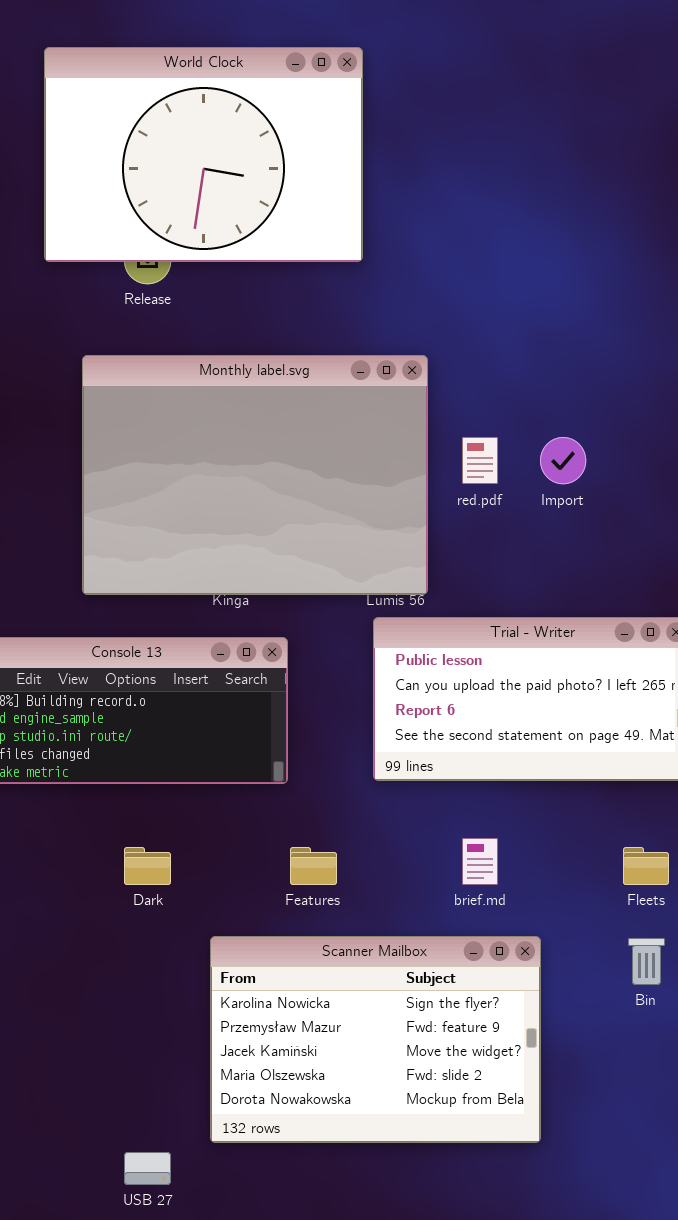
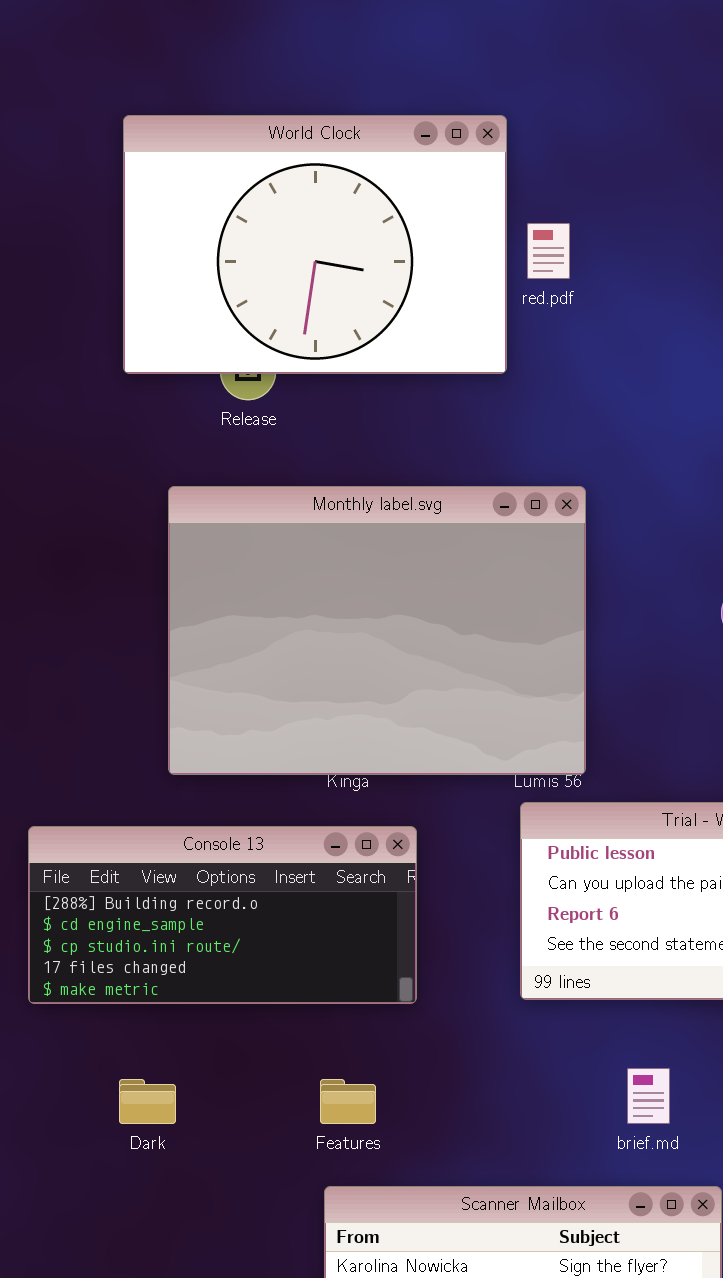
red.pdf: [462,437,498,484] -> [527,223,570,279], moved
Dark: [124,847,171,885] -> [119,1079,176,1124], moved
Features: [290,847,337,885] -> [320,1079,376,1124], moved

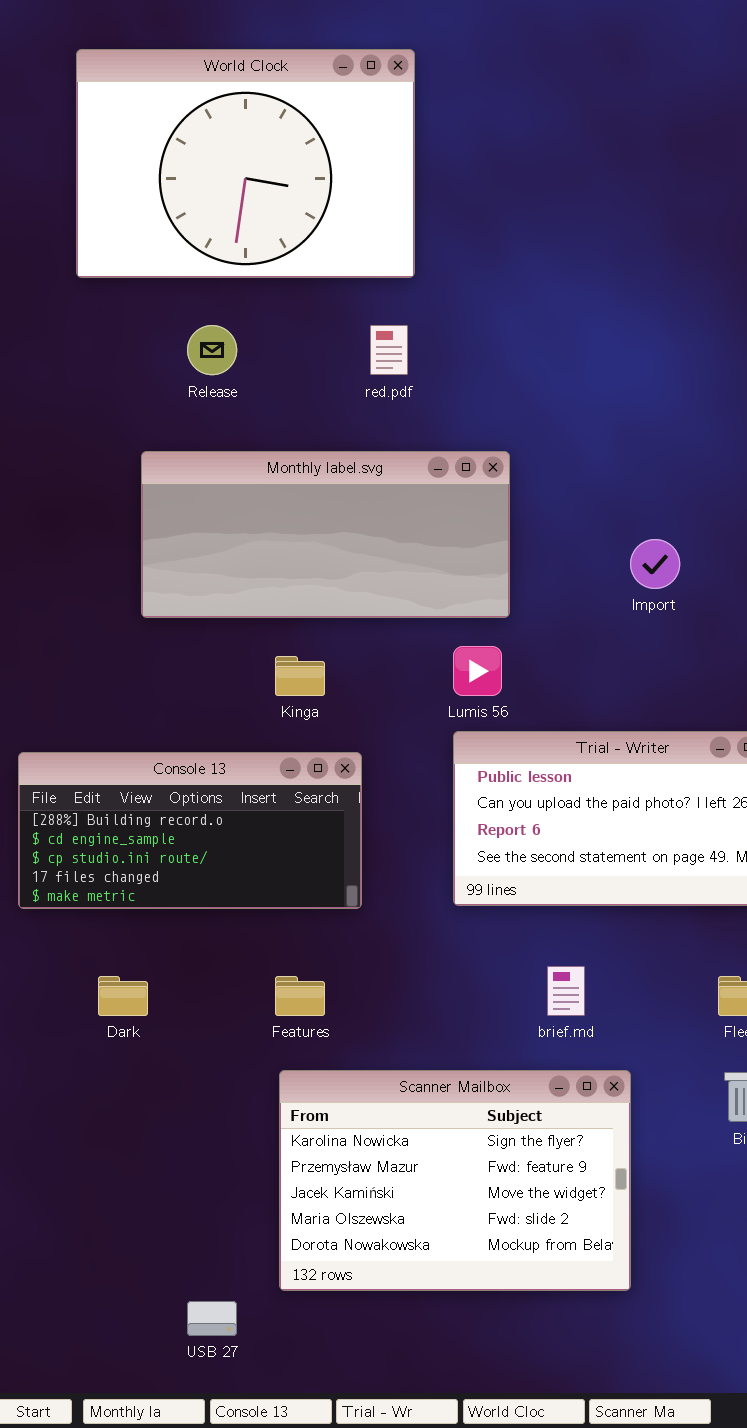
World Clock: [123,115,507,374] -> [76,49,415,278], moved
red.pdf: [527,223,570,279] -> [370,325,408,375], moved
Monthly label.svg: [168,486,586,775] -> [141,451,510,618], resized

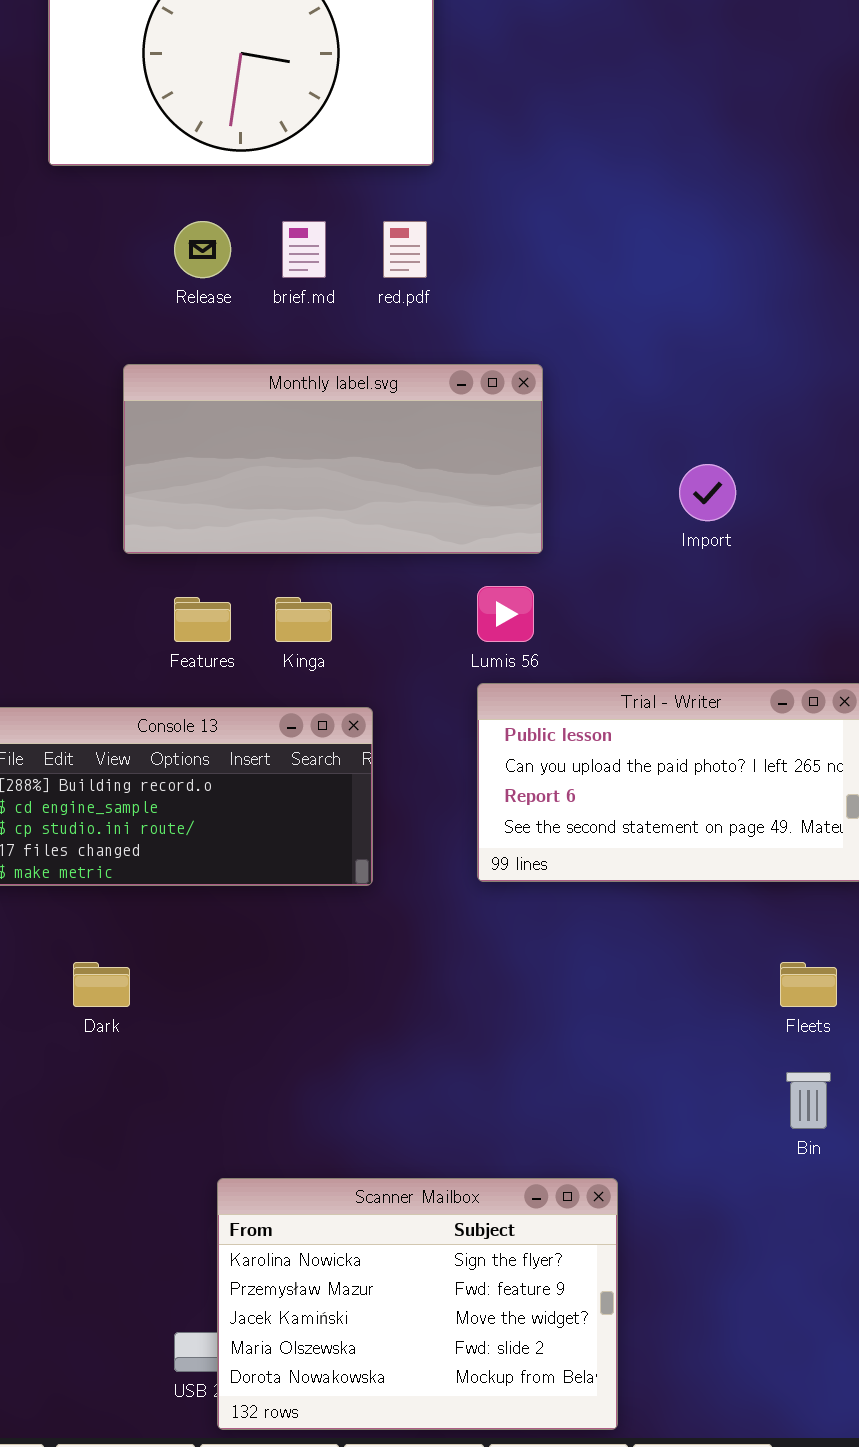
brief.md: [547,966,585,1016] -> [282,221,326,278], moved
Features: [275,976,325,1016] -> [174,597,231,642], moved
Scanner Mailbox: [279,1070,631,1291] -> [217,1178,618,1430], moved

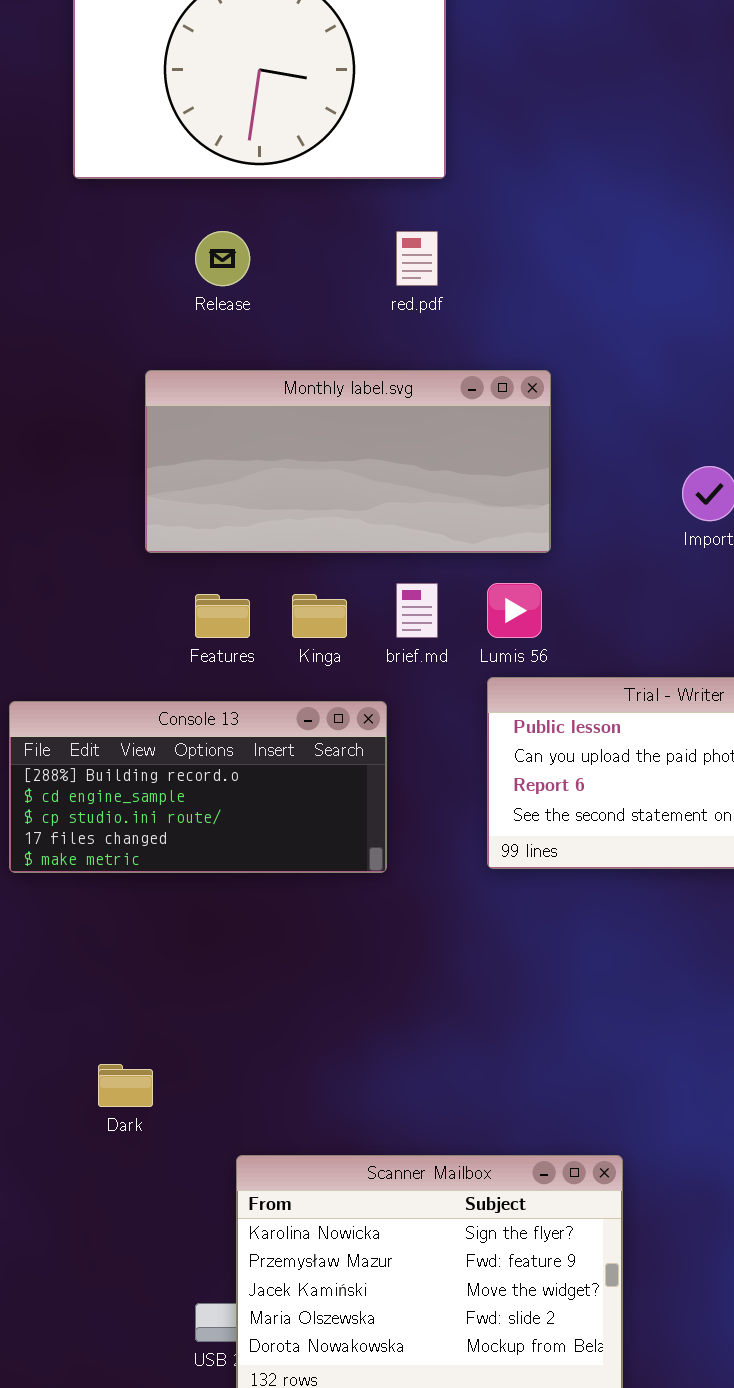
brief.md: [282,221,326,278] -> [396,583,438,638], moved
Dark: [73,962,130,1007] -> [98,1064,153,1107], moved

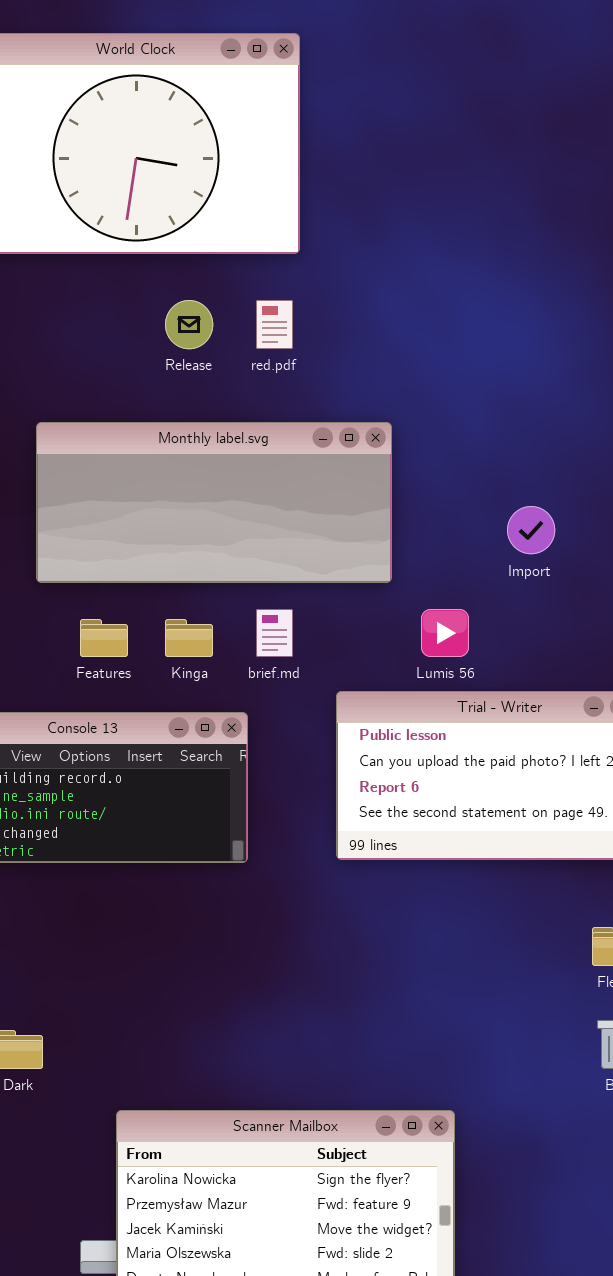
Release: [195,231,250,286] -> [165,300,213,349], moved
Lumis 56: [487,583,542,638] -> [421,609,469,657], moved

